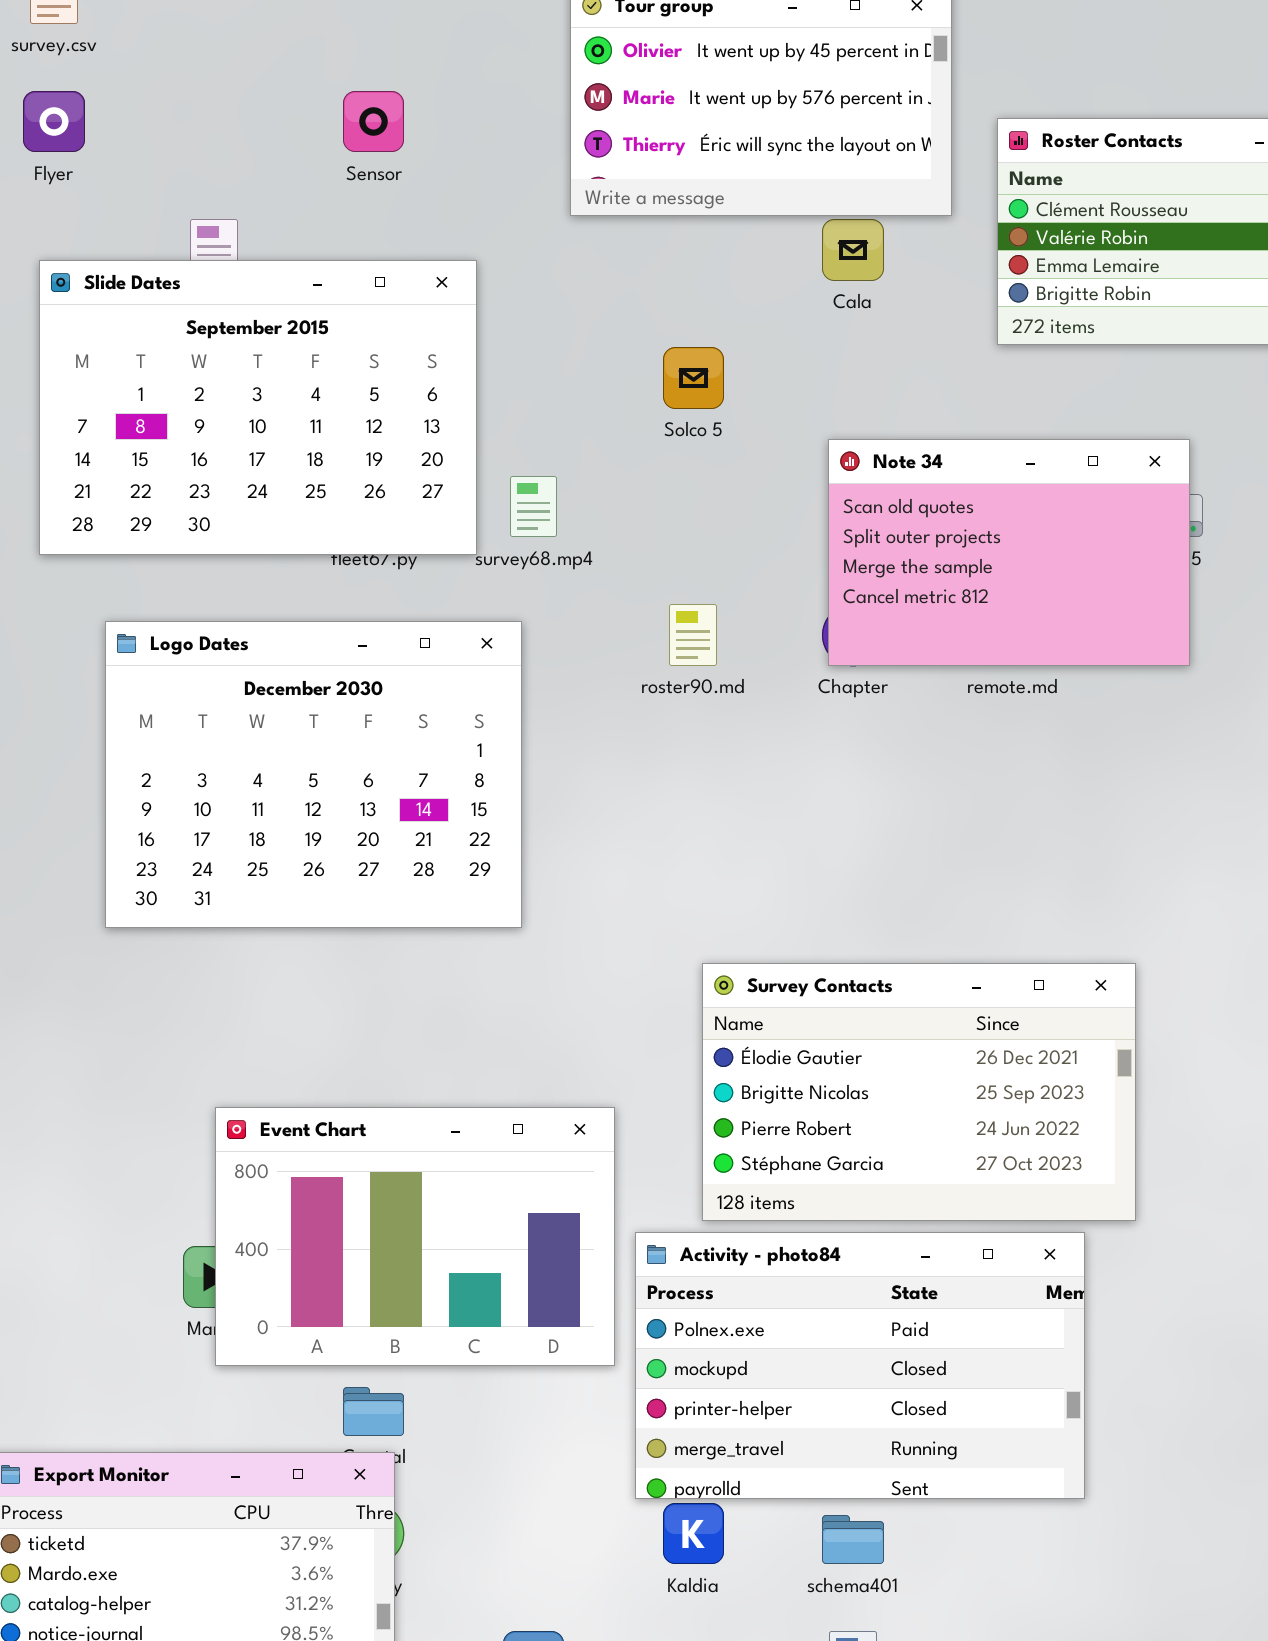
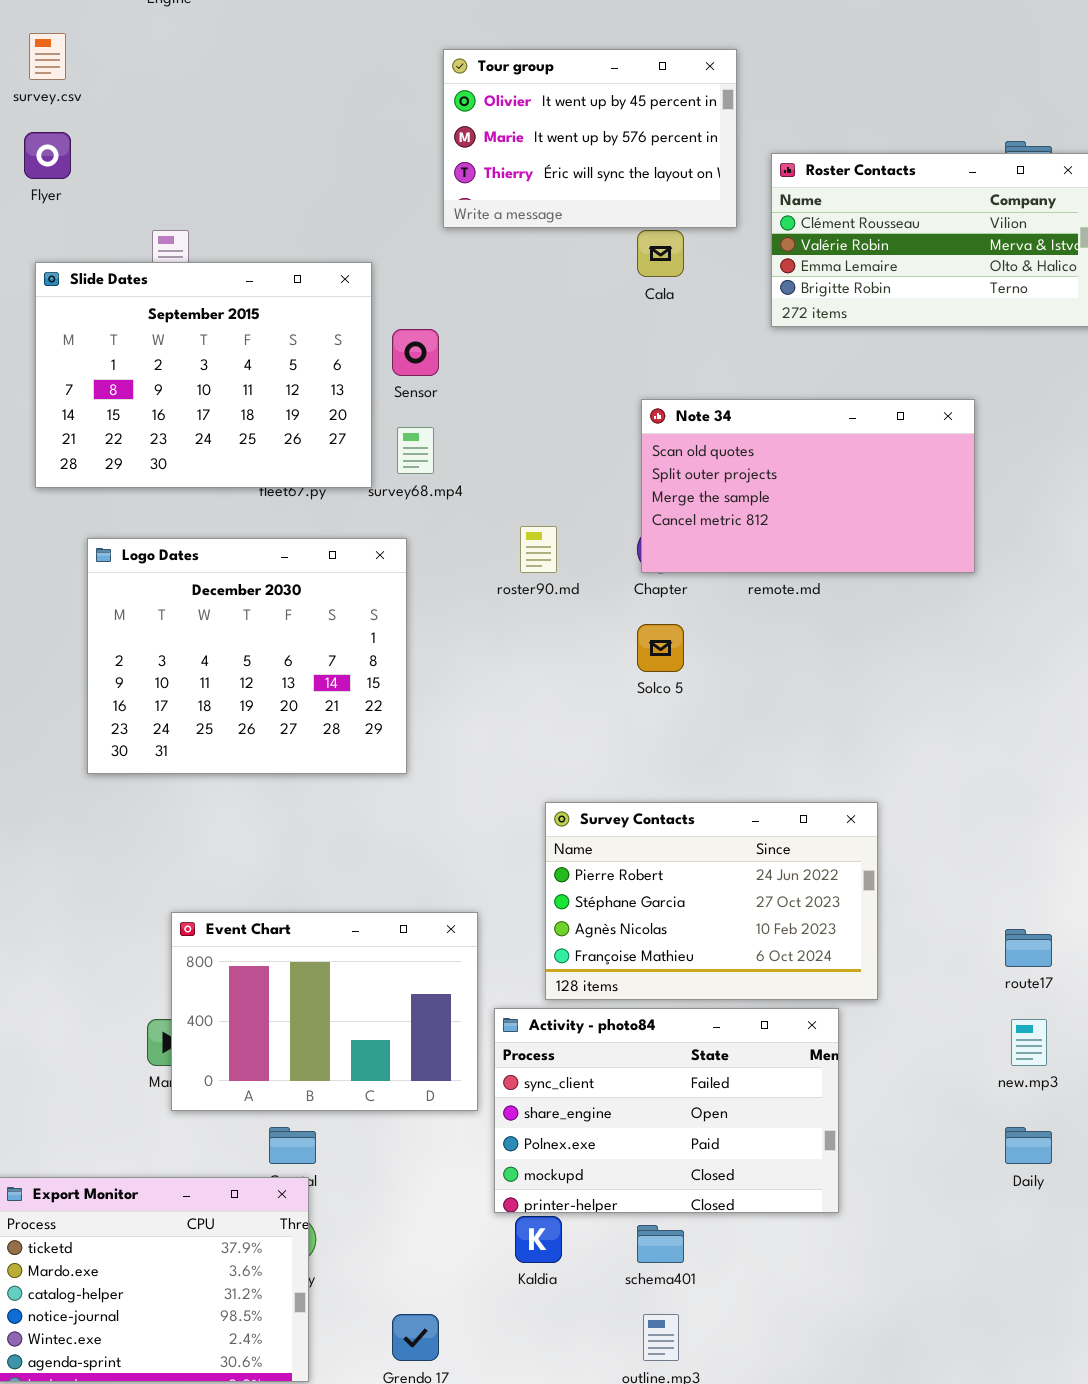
Sensor: [343,91,404,152] -> [392,329,439,376], moved
Solco 5: [663,347,724,409] -> [637,624,684,672], moved
Note 34: [828,439,1190,666] -> [641,399,975,573], resized
Survey Contacts: [702,963,1136,1221] -> [545,802,878,1000], scrolled down 2 rows
Activity - photo84: [635,1232,1085,1499] -> [494,1008,839,1213], scrolled up 2 rows

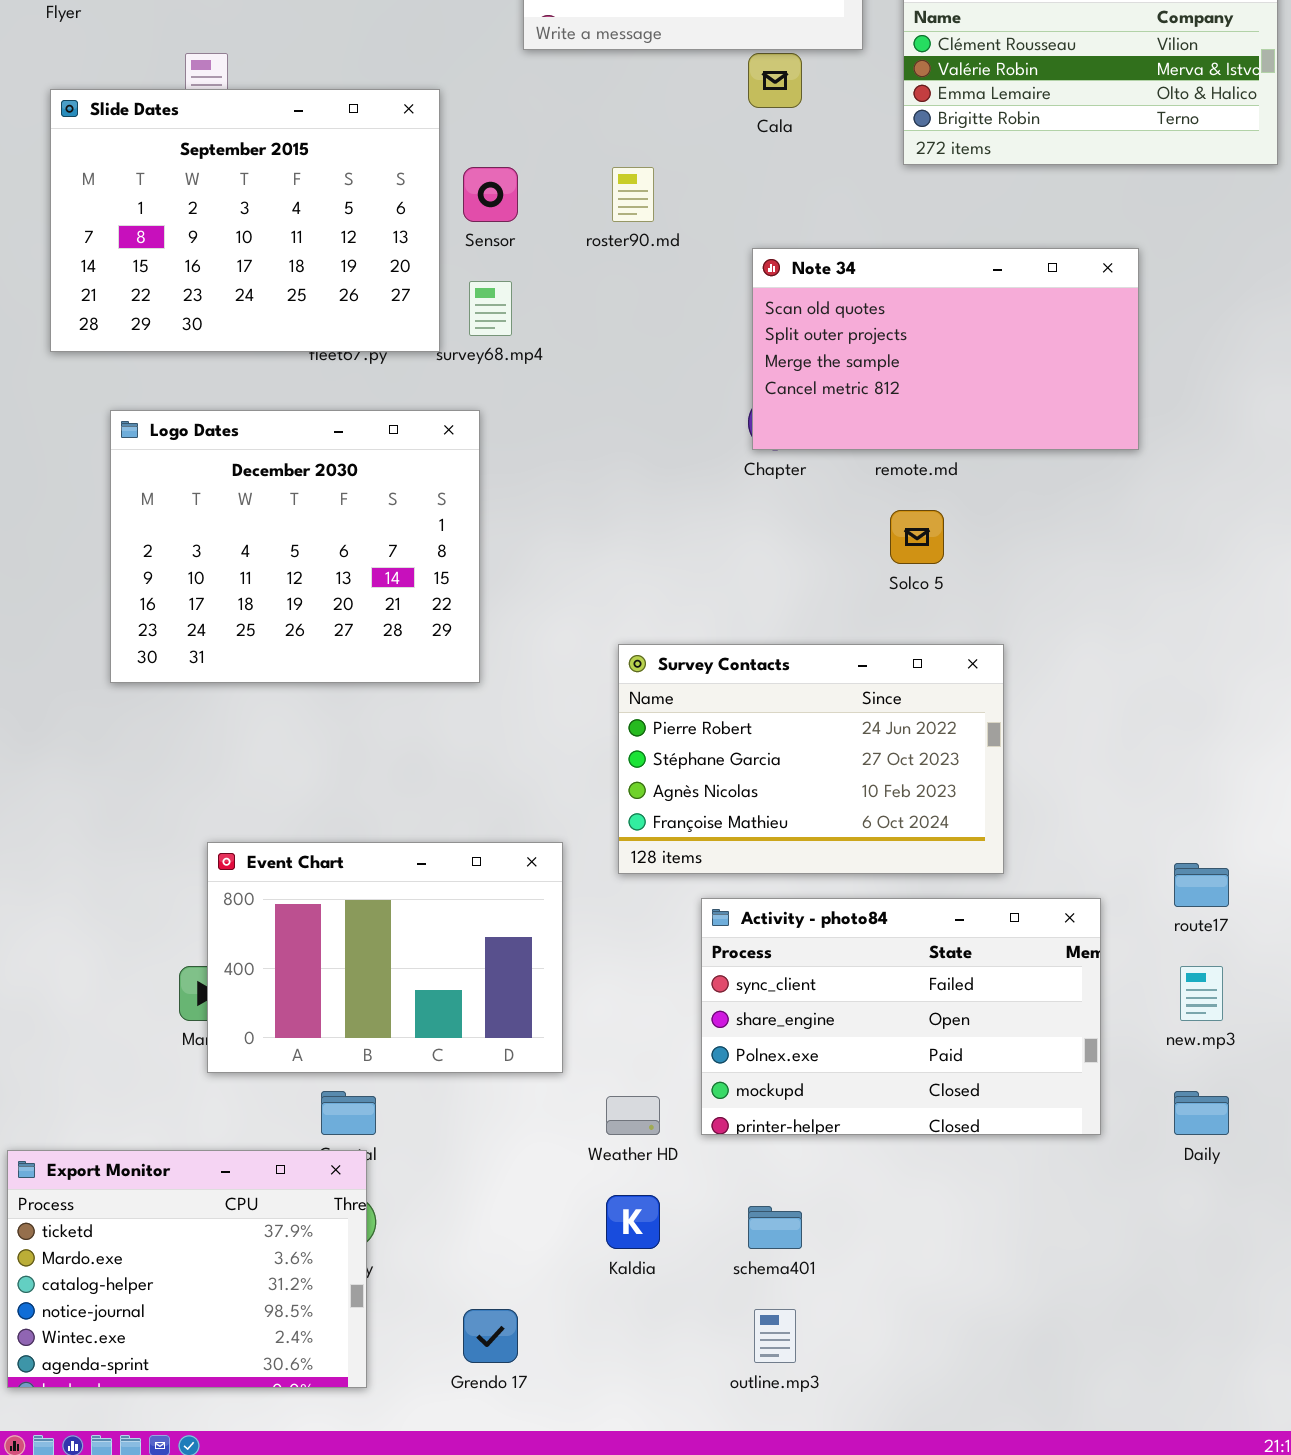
roster90.md: [520,526,557,573] -> [612,167,654,222], moved
Solco 5: [637,624,684,672] -> [890,510,944,564], moved
Survey Contacts: [545,802,878,1000] -> [618,644,1004,874], moved
Activity - photo84: [494,1008,839,1213] -> [701,898,1101,1135], moved

